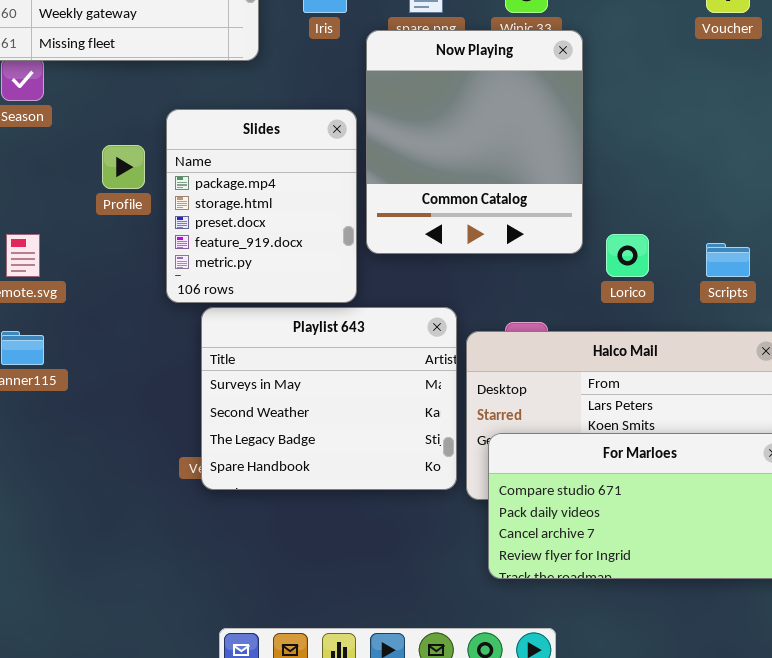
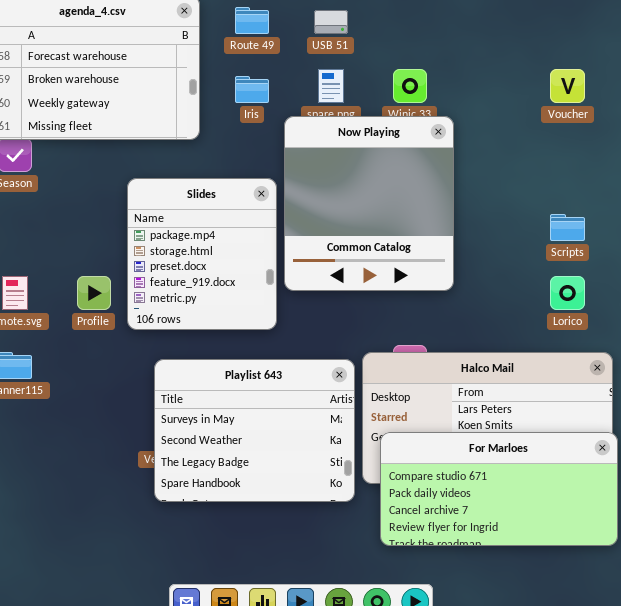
Profile: [102,145,145,189] -> [77,276,111,310], moved
Lorico: [606,234,649,277] -> [550,276,585,310], moved
Scripts: [706,243,750,277] -> [550,214,585,241], moved
Playlist 643: [201,307,457,490] -> [154,359,355,502], moved

